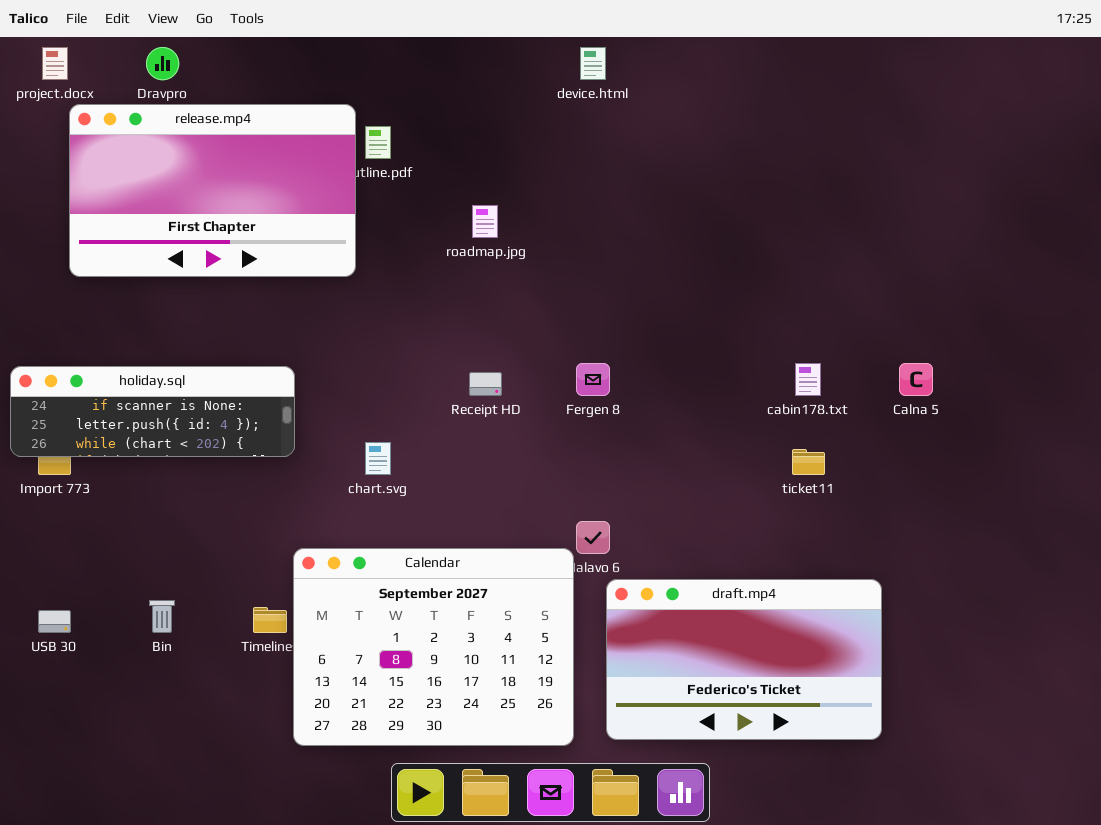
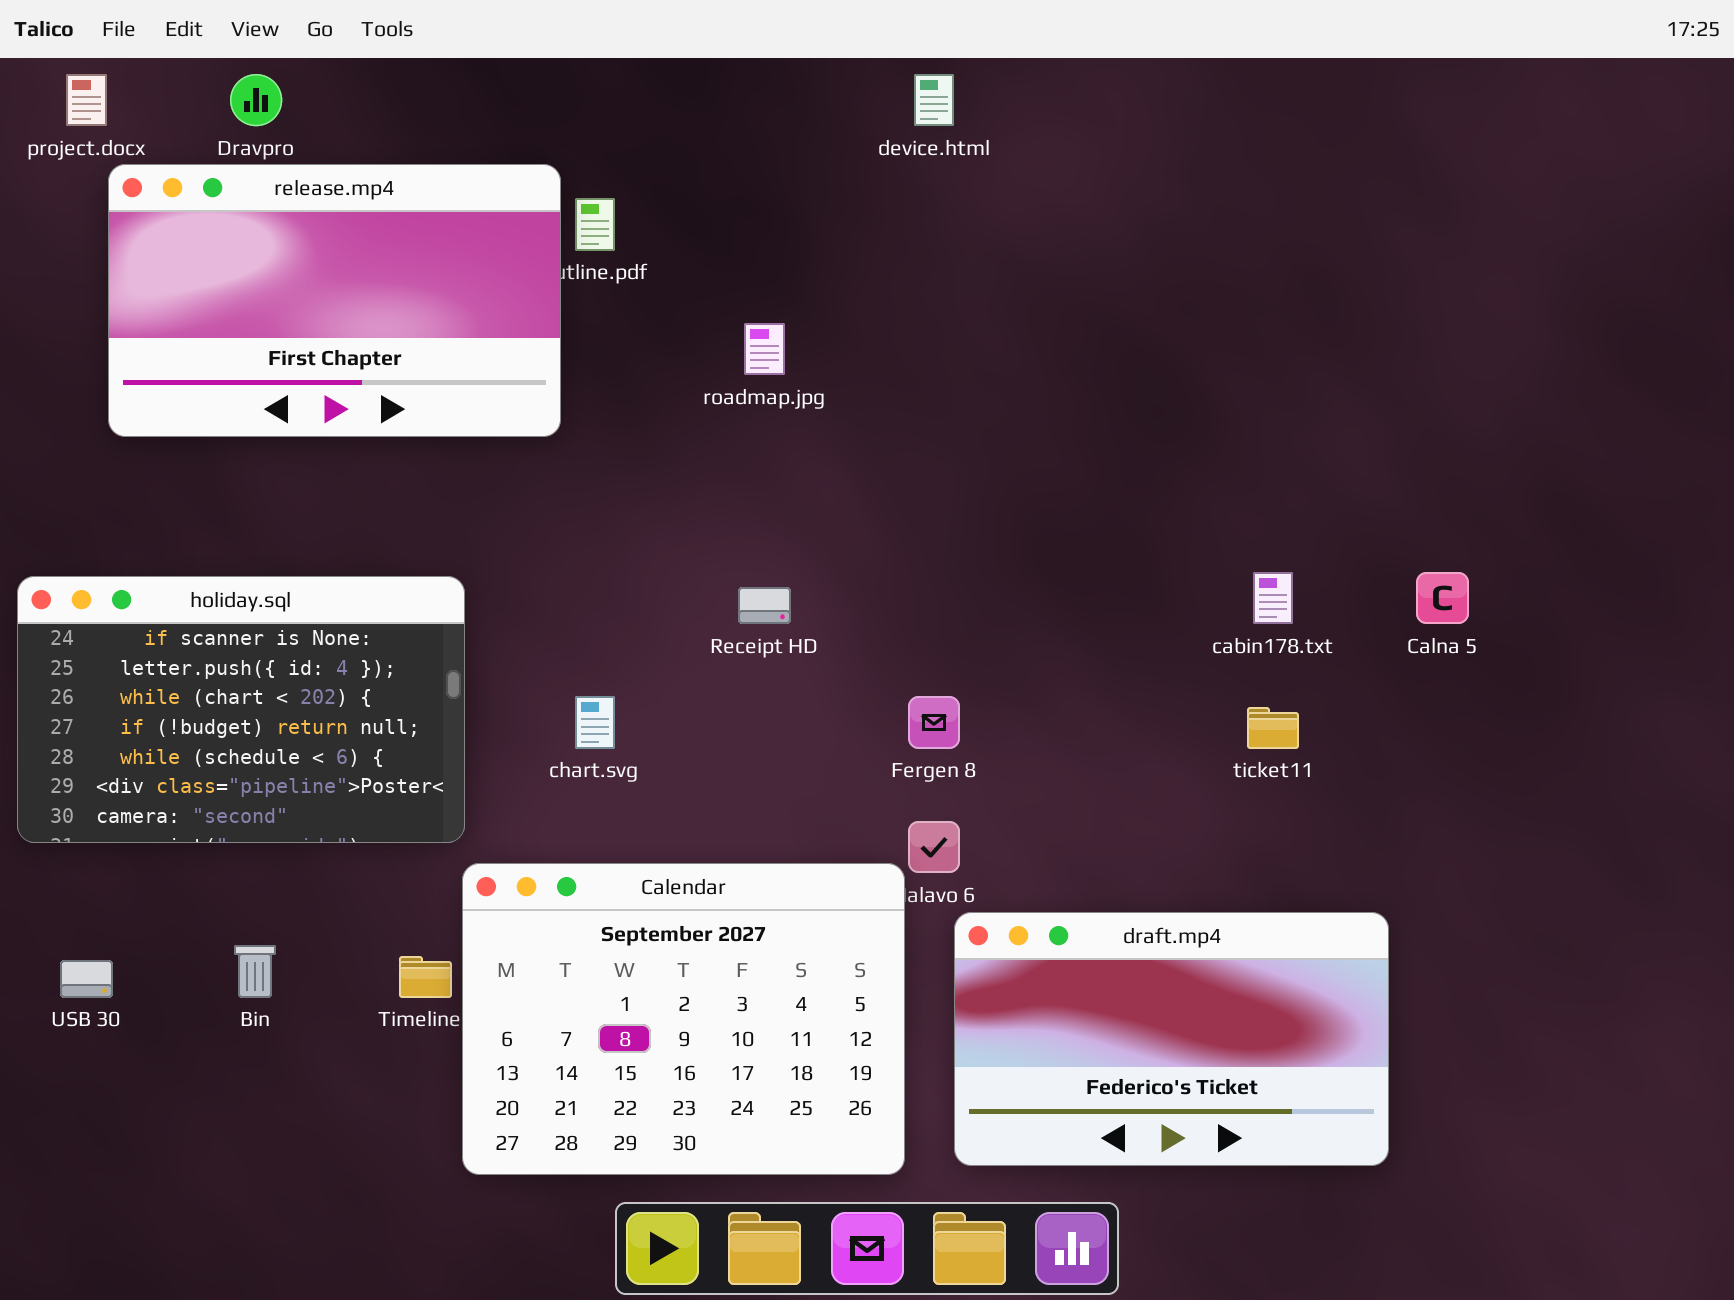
Fergen 8: [576,363,610,396] -> [908,696,960,749], moved
holiday.sql: [10,366,295,457] -> [17,576,465,843], resized

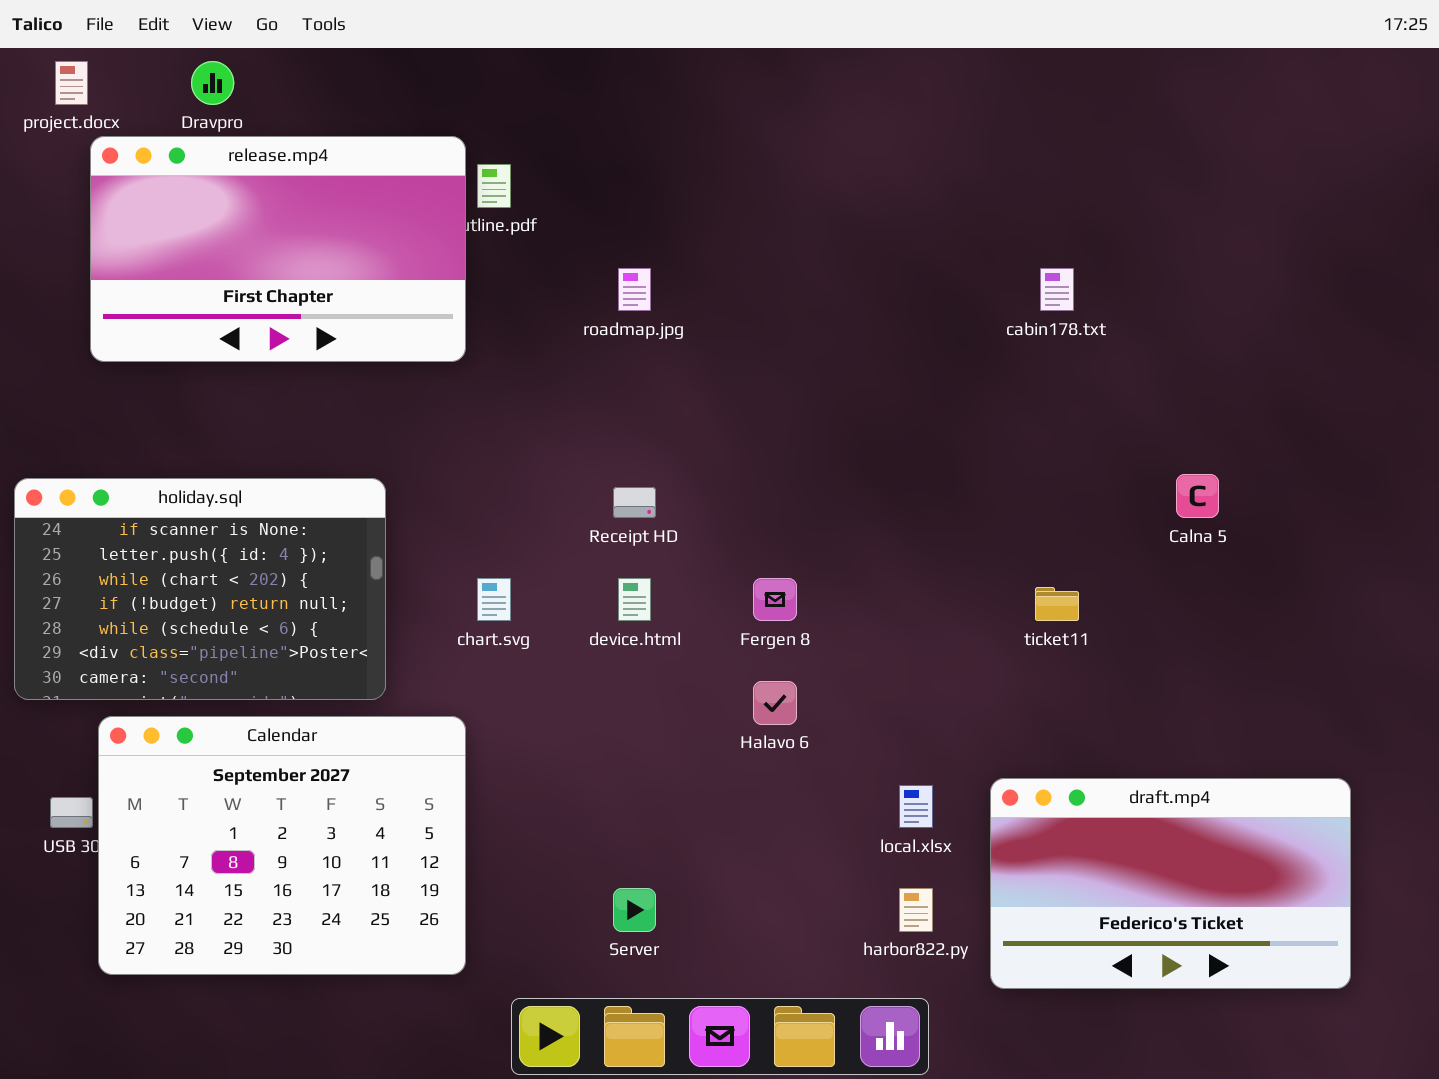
device.html: [914,74,954,126] -> [618,578,651,621], moved
cabin178.txt: [1253,572,1293,624] -> [1040,268,1074,311], moved
Calendar: [462,863,905,1175] -> [98,716,466,975], moved
draft.mp4: [954,912,1389,1166] -> [990,778,1351,989], moved

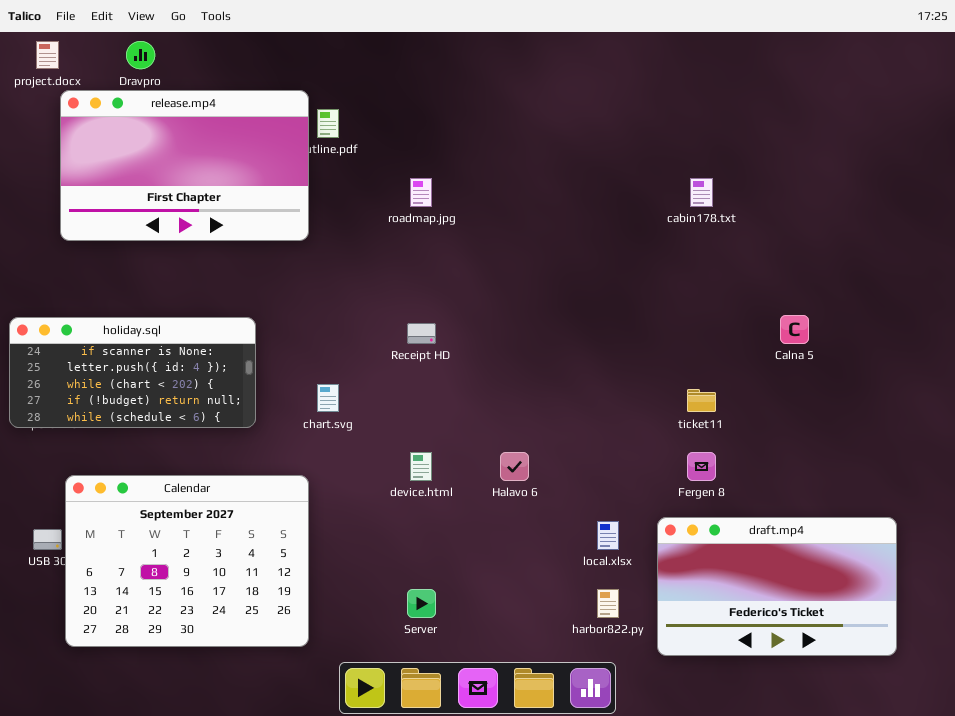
holiday.sql: [14,478,386,700] -> [9,317,256,428], resized
device.html: [618,578,651,621] -> [410,452,432,481], moved
Fergen 8: [753,578,797,621] -> [687,452,716,481], moved

